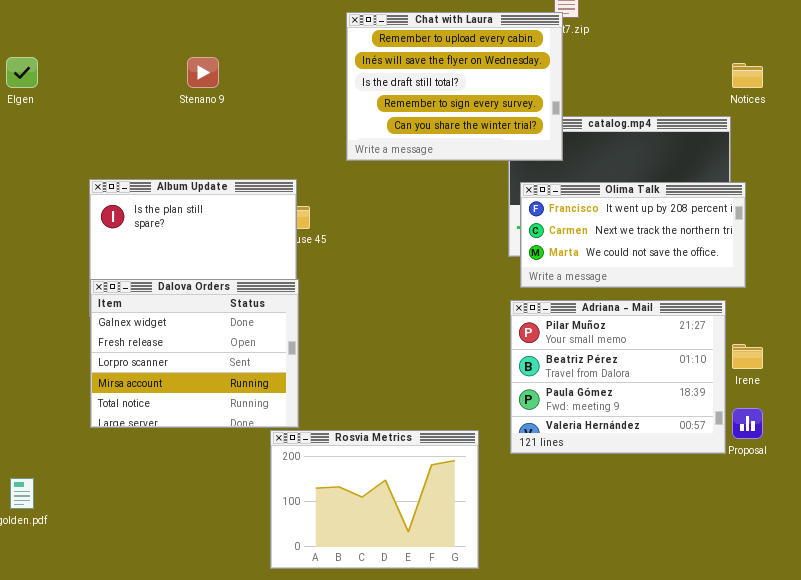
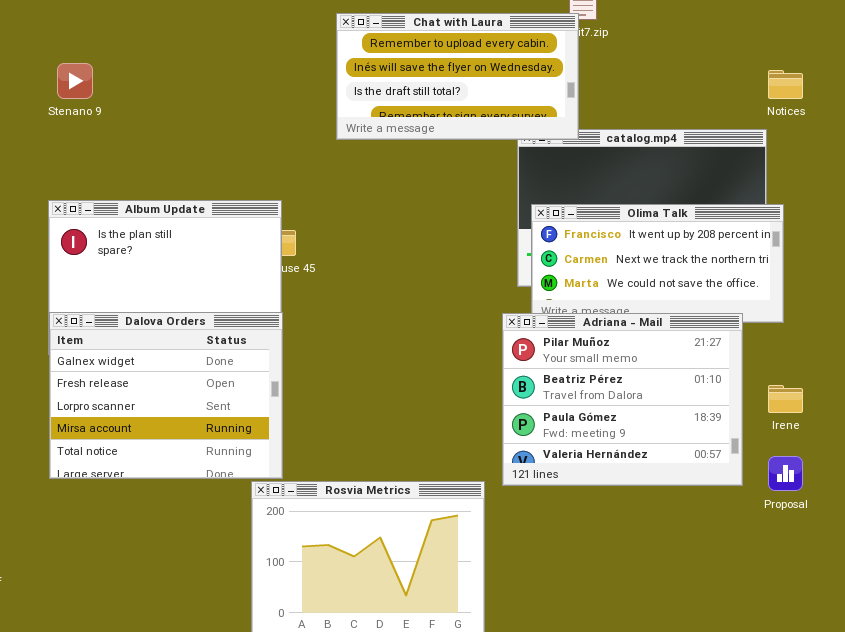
Chat with Laura: [346,12,563,161] -> [336,13,579,140], resized
Stenano 9: [187,57,219,88] -> [57,63,93,99], moved
Adriana - Mail: [510,300,726,454] -> [502,313,743,486], moved

